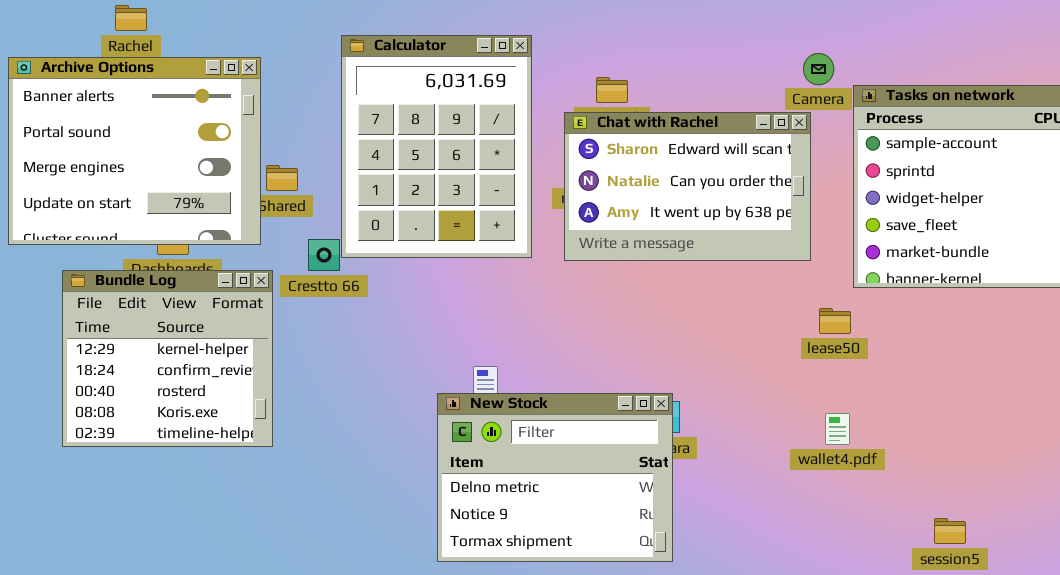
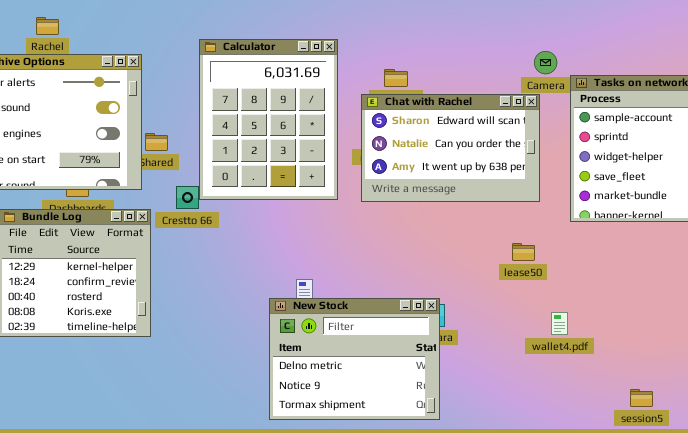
lease50: [819,308,851,334] -> [512,243,535,261], moved

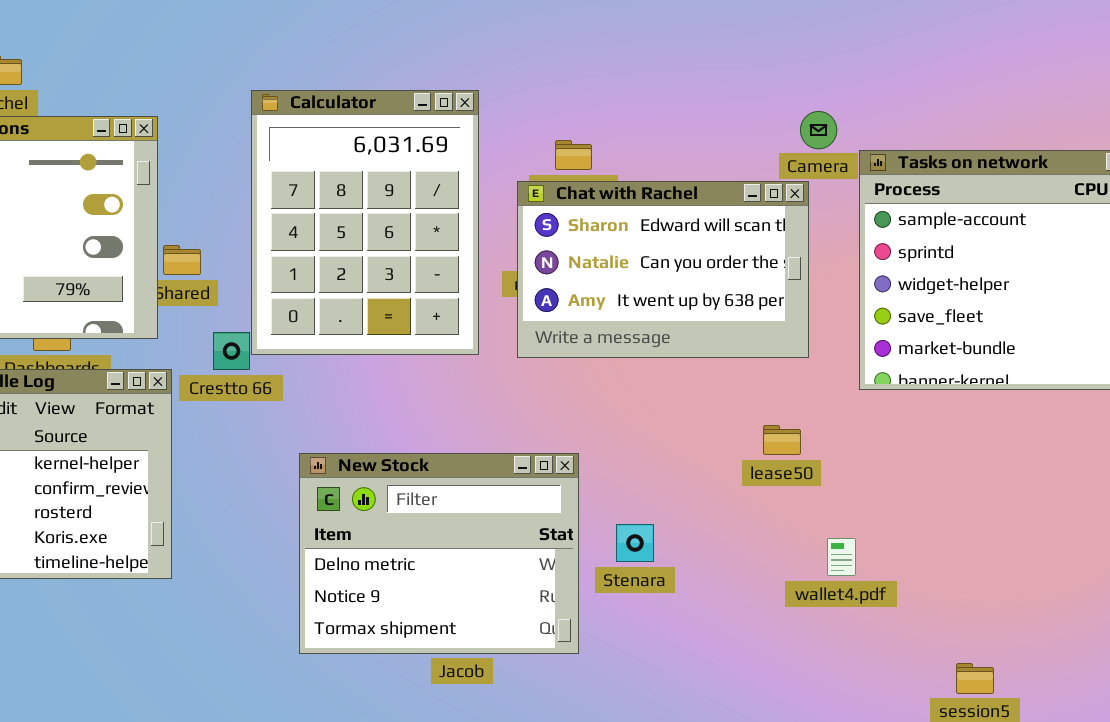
New Stock: [269,298,440,420] -> [299,453,579,654], moved

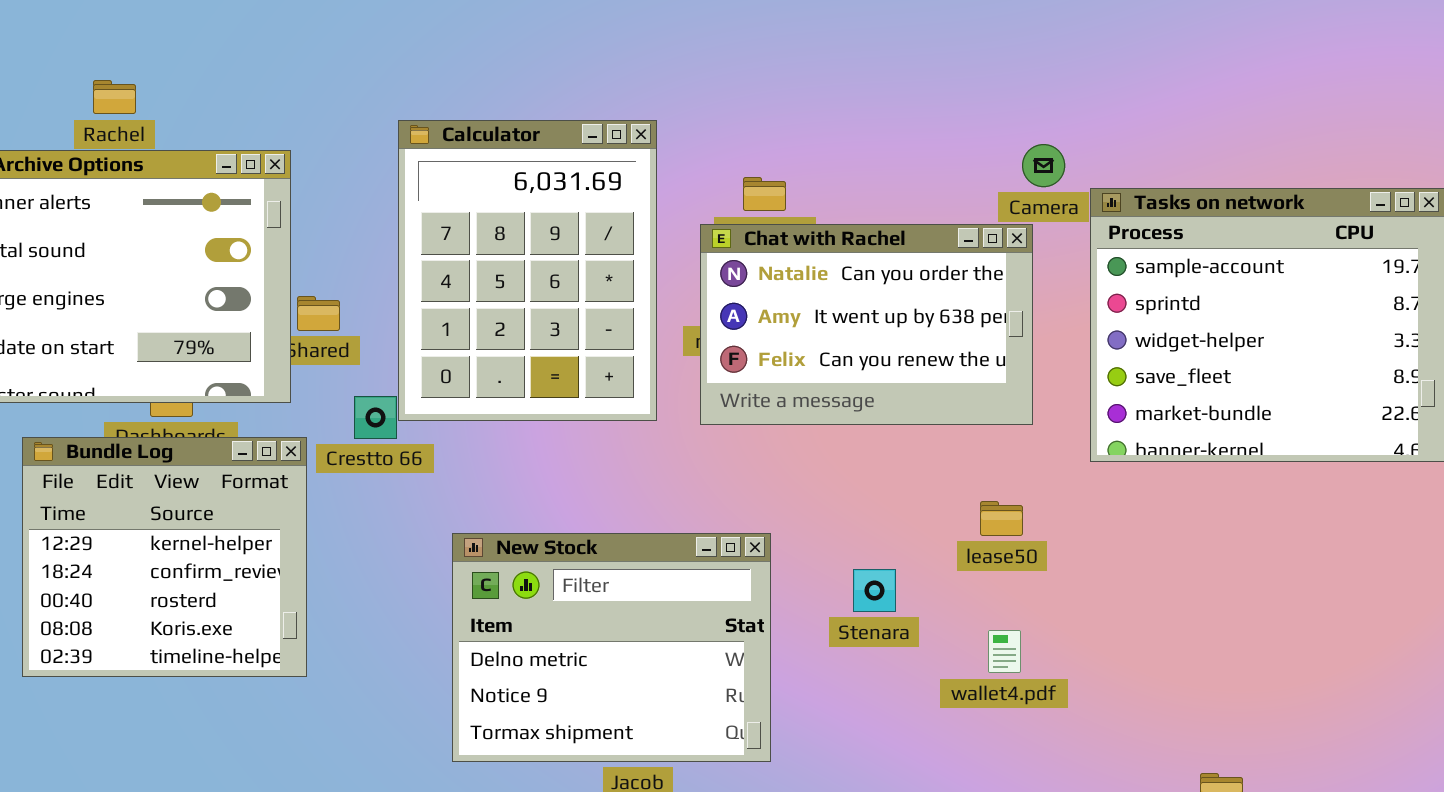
Chat with Rachel: [517,181,809,358] -> [700,224,1033,425], scrolled down 1 row
Stenara: [616,524,654,562] -> [853,569,896,612], moved
wallet4.pdf: [827,538,856,576] -> [988,630,1021,673], moved

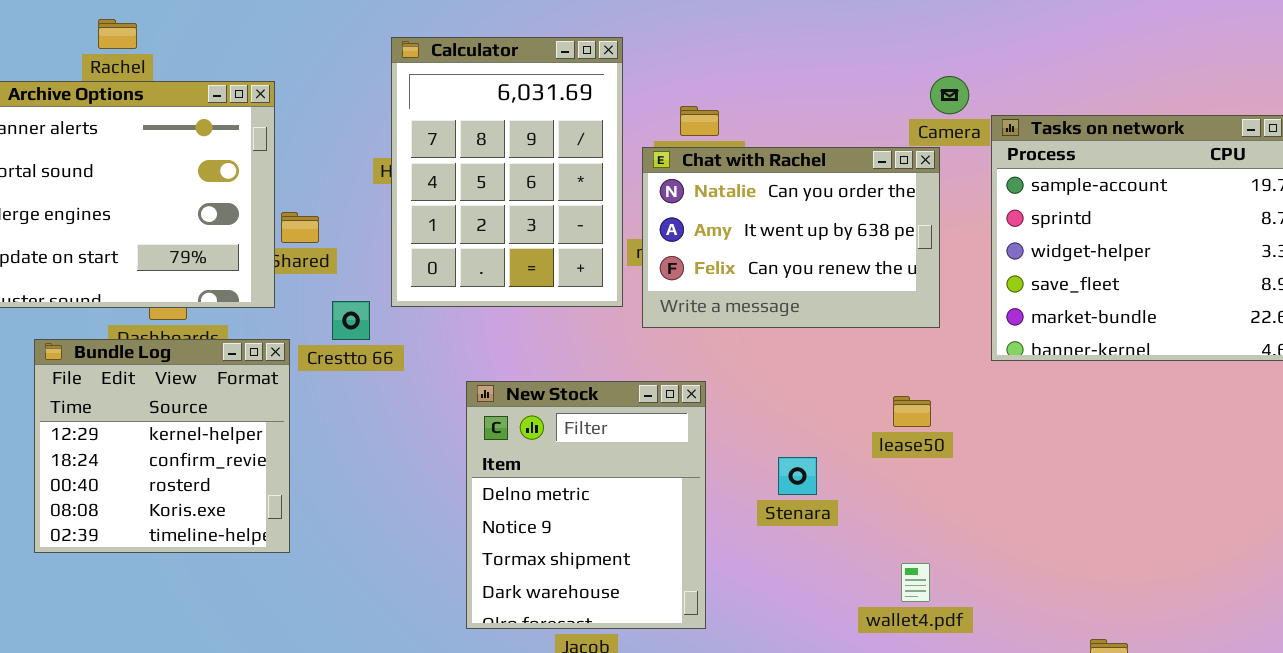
Calculator: [398,120,657,421] -> [391,37,623,307], moved
New Stock: [452,533,771,762] -> [466,381,706,629], resized
wallet4.pdf: [988,630,1021,673] -> [901,563,930,602], moved

